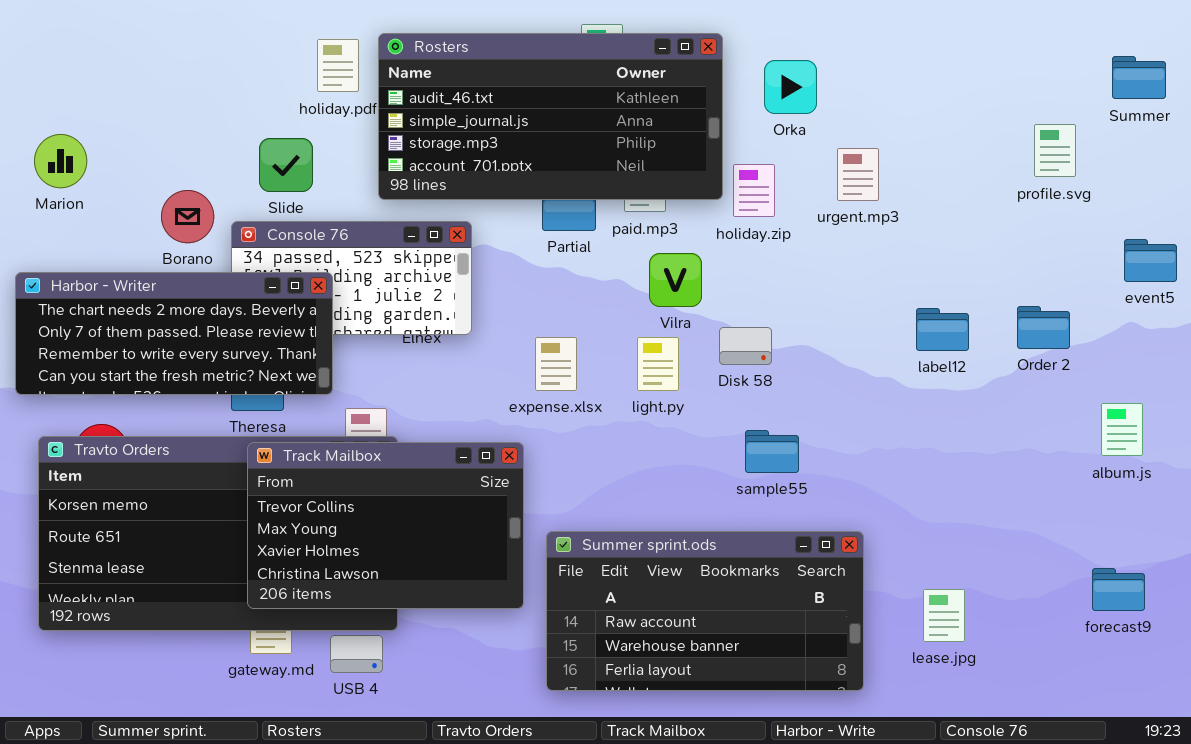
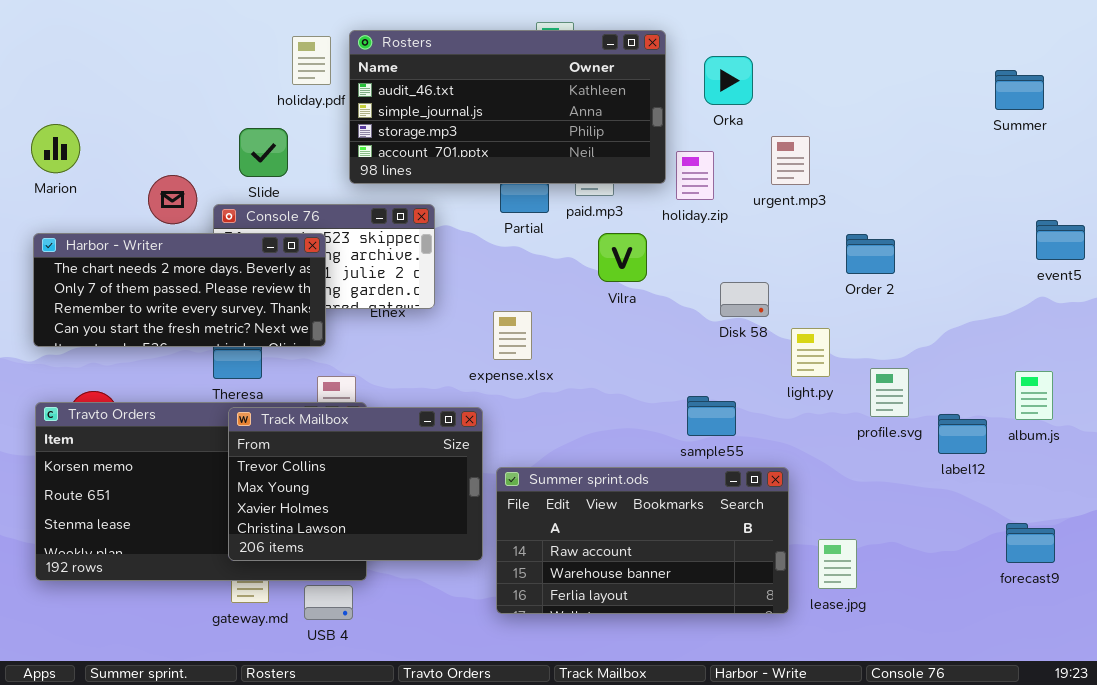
Summer: [1112,56,1166,99] -> [995,70,1044,110], moved
profile.svg: [1034,124,1076,177] -> [870,368,909,417], moved
Harbor - Writer: [15,272,333,395] -> [33,233,326,347], moved
Order 2: [1017,306,1070,349] -> [846,234,895,274], moved
label12: [916,308,969,351] -> [938,414,987,454], moved
Disk 58: [719,327,772,365] -> [720,282,769,317], moved
light.py: [637,337,679,391] -> [791,328,830,377], moved
Summer sprint.ods: [546,531,864,691] -> [496,467,789,614], moved
lease.jpg: [923,589,965,642] -> [818,539,857,589], moved

